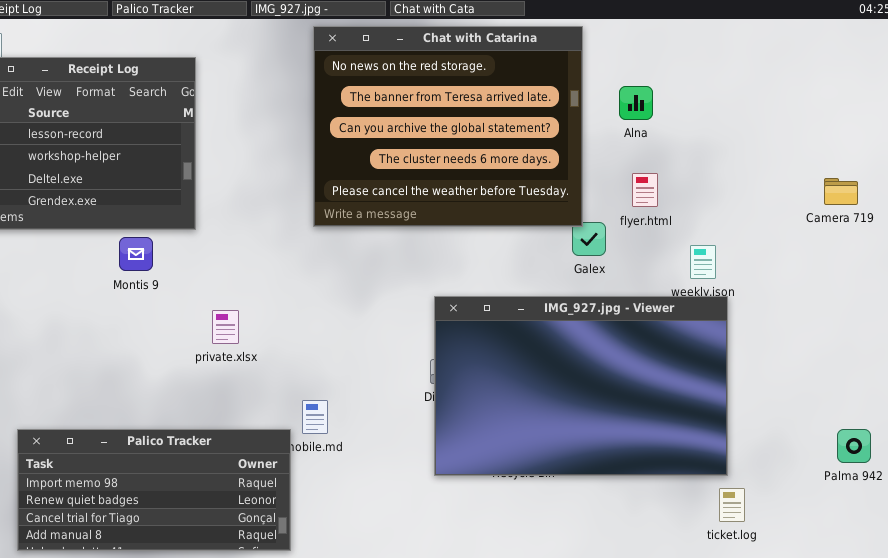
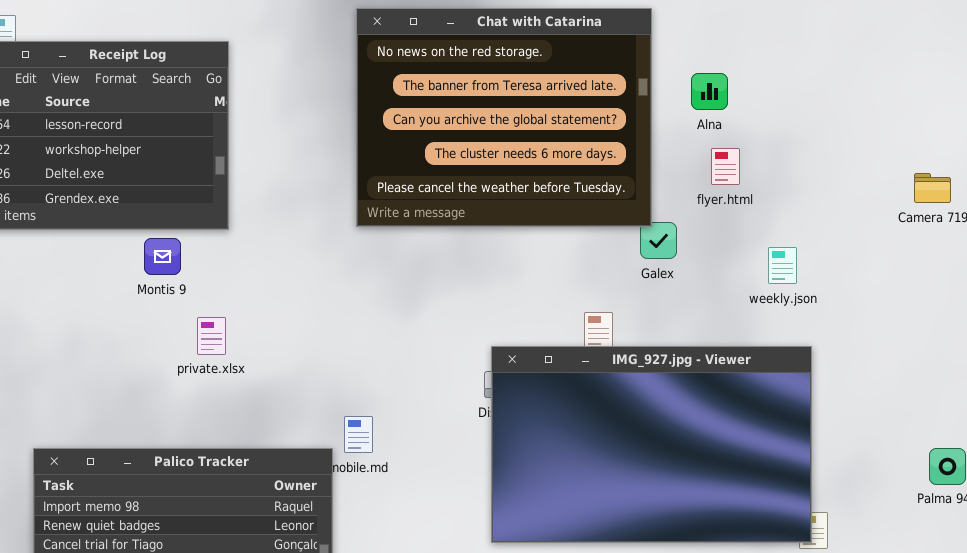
flyer.html: [632,173,658,207] -> [711,148,740,185], moved
IMG_927.jpg - Viewer: [434,296,728,476] -> [491,346,812,543], moved
private.xlsx: [212,310,239,344] -> [197,317,226,355], moved

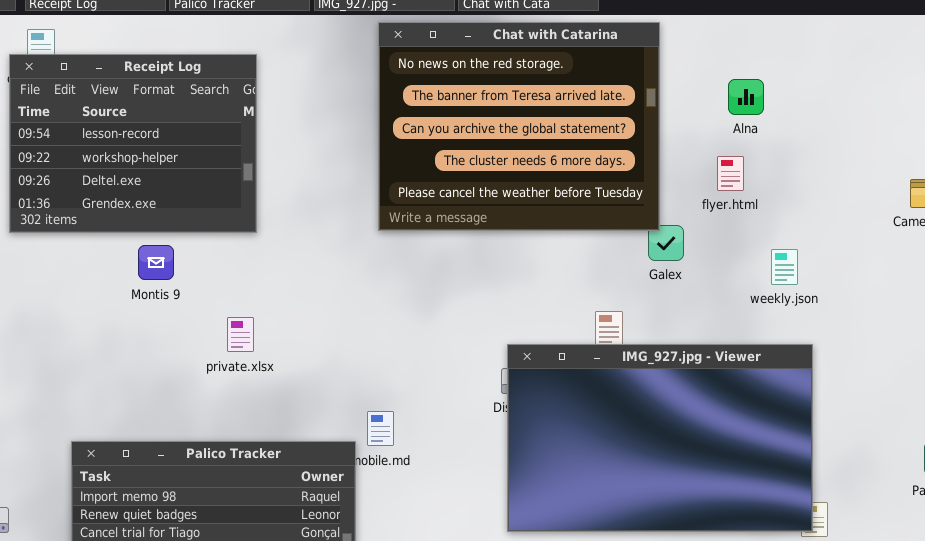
Alna: [691,73,728,110] -> [728,79,764,115], moved
Montis 9: [144,238,181,275] -> [138,245,174,280], moved

